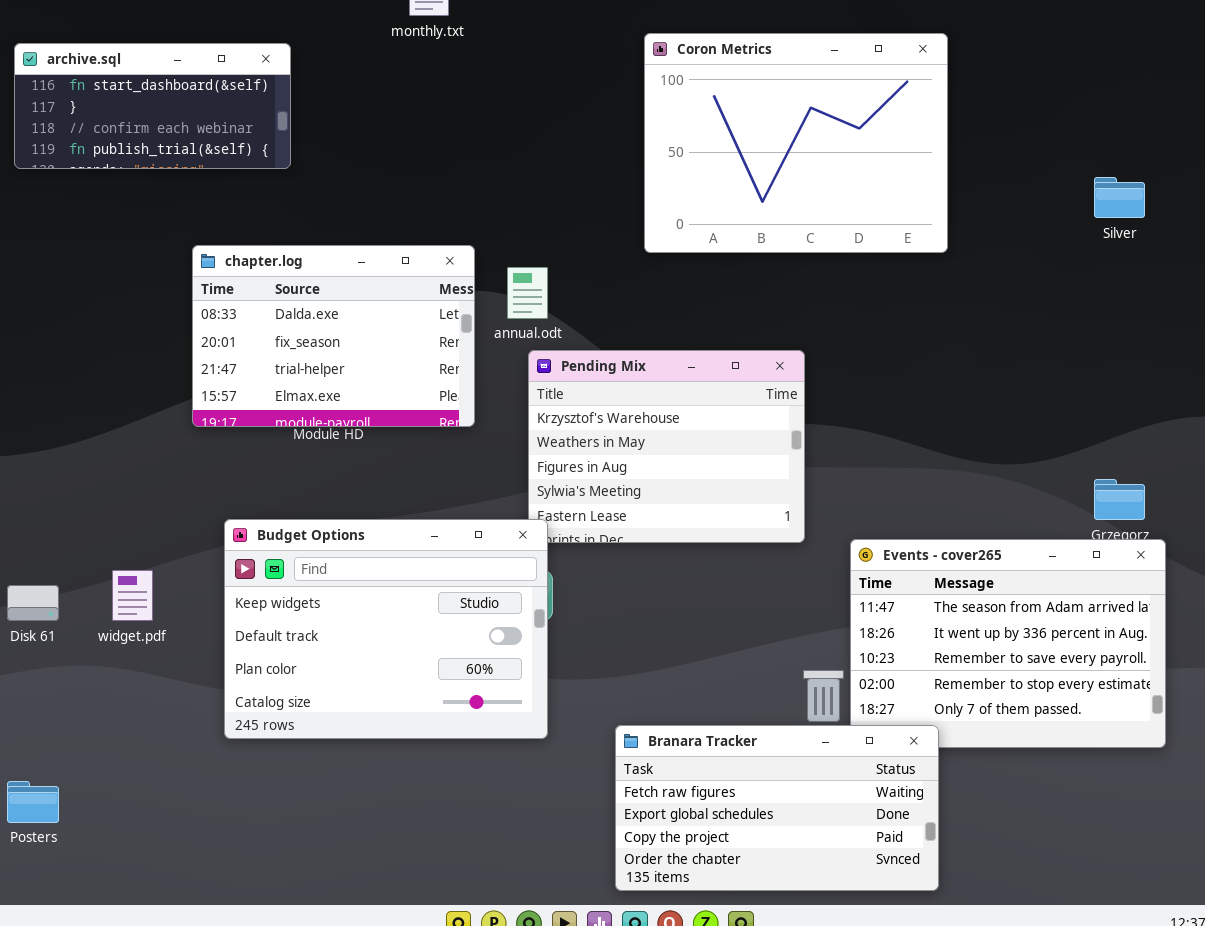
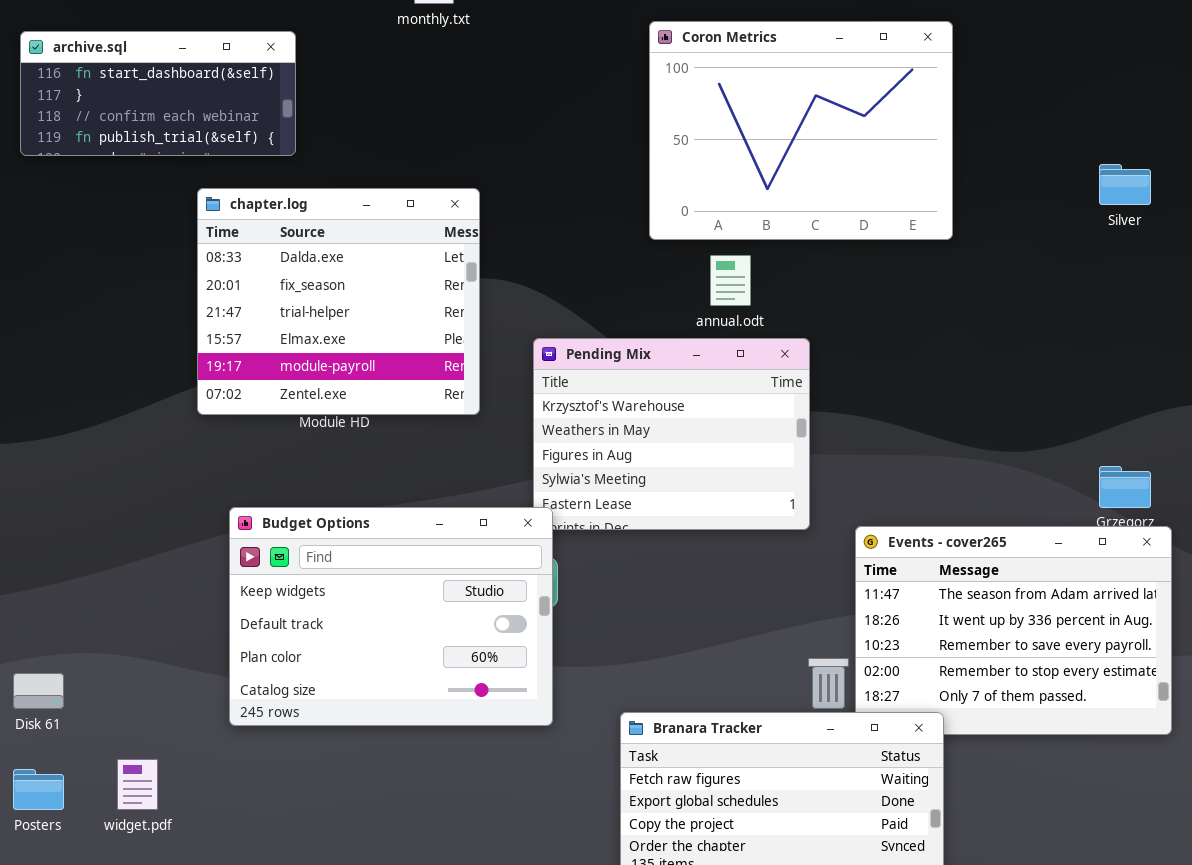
chapter.log: [192,245,475,427] -> [197,188,480,415], resized
annual.odt: [507,267,548,319] -> [710,255,751,306], moved
widget.pdf: [112,570,153,621] -> [117,759,158,810], moved
Disk 61: [7,585,59,621] -> [13,673,64,709], moved

